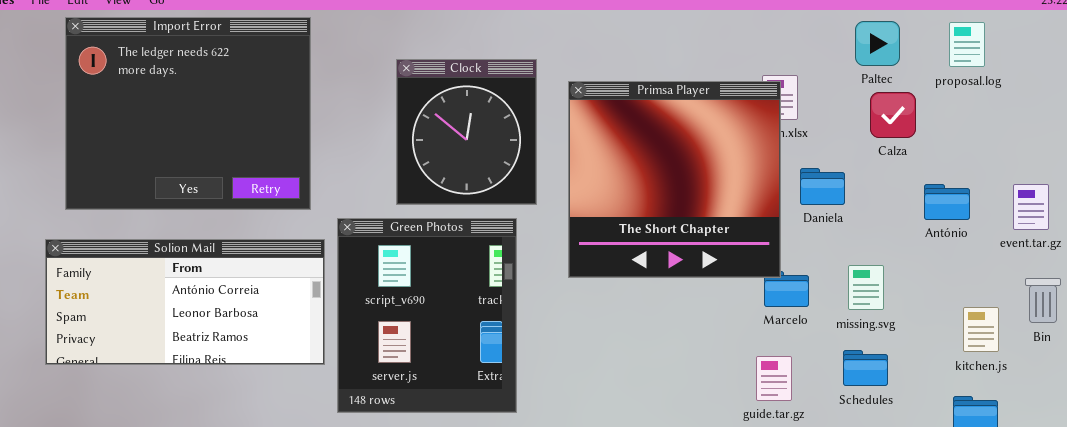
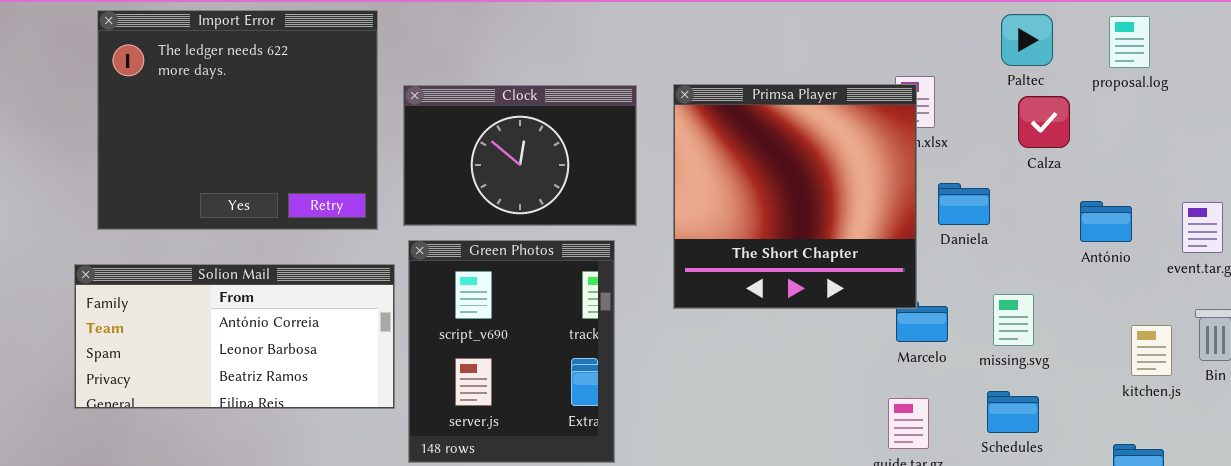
Clock: [396,59,537,205] -> [403,85,637,226], resized
kitchen.js: [963,307,999,352] -> [1131,325,1172,376], moved

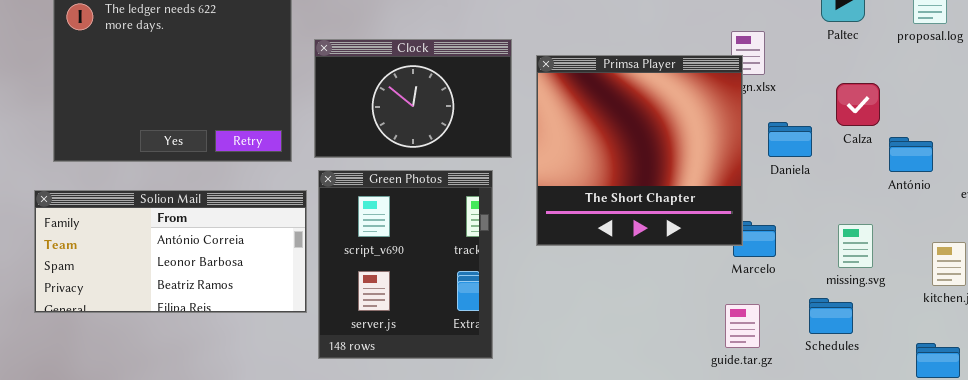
Primsa Player: [673,84,917,309] -> [536,55,743,246], moved
Calza: [1018,96,1070,148] -> [836,83,880,126], moved
missing.svg: [993,294,1034,346] -> [838,224,873,268], moved

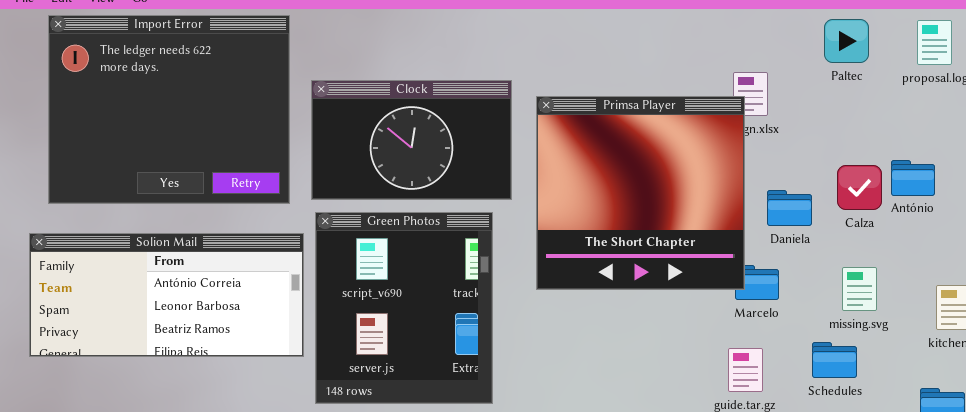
Calza: [836,83,880,126] -> [837,165,882,210], moved
Daniela: [768,122,812,157] -> [767,190,812,226], moved
António: [889,137,933,172] -> [891,160,935,196], moved

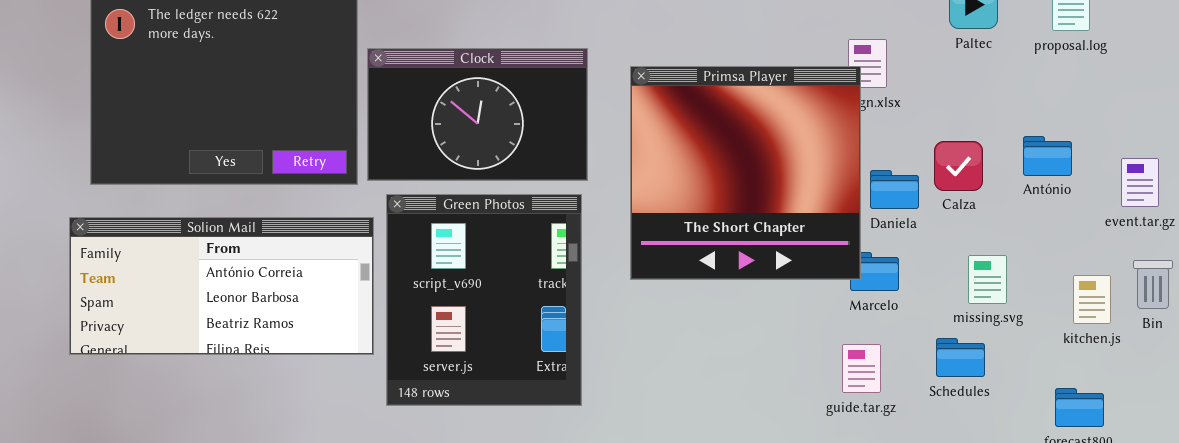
Clock: [311,80,512,200] -> [367,48,588,181], moved
Calza: [837,165,882,210] -> [934,141,983,191], moved
Daniela: [767,190,812,226] -> [870,170,919,209], moved

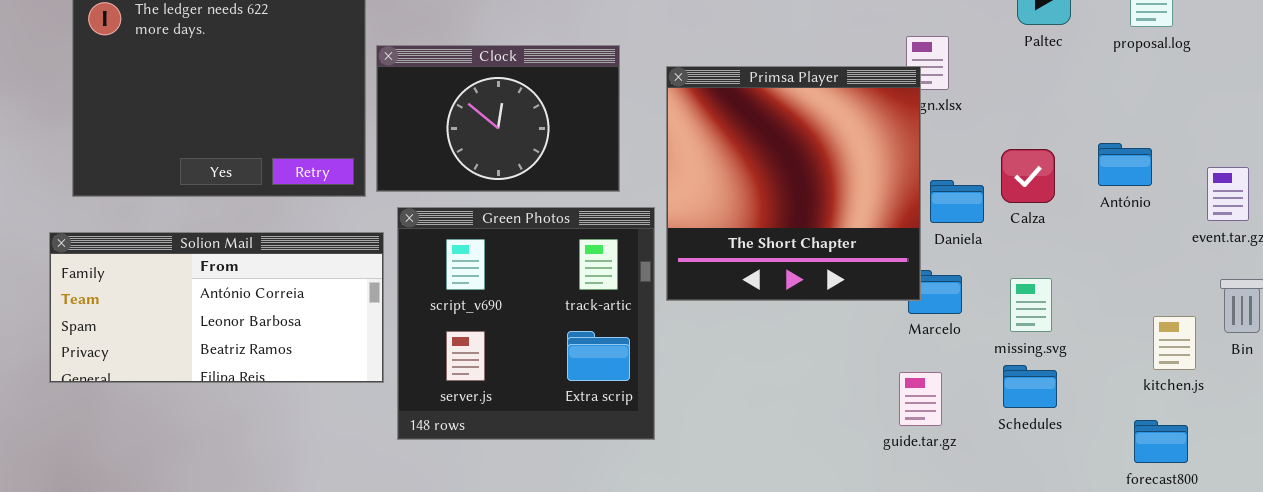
Green Photos: [386,194,582,406] -> [397,207,655,440], resized
missing.svg: [968,255,1007,304] -> [1010,278,1052,332], moved
kitchen.js: [1073,275,1111,324] -> [1153,316,1196,370], moved

